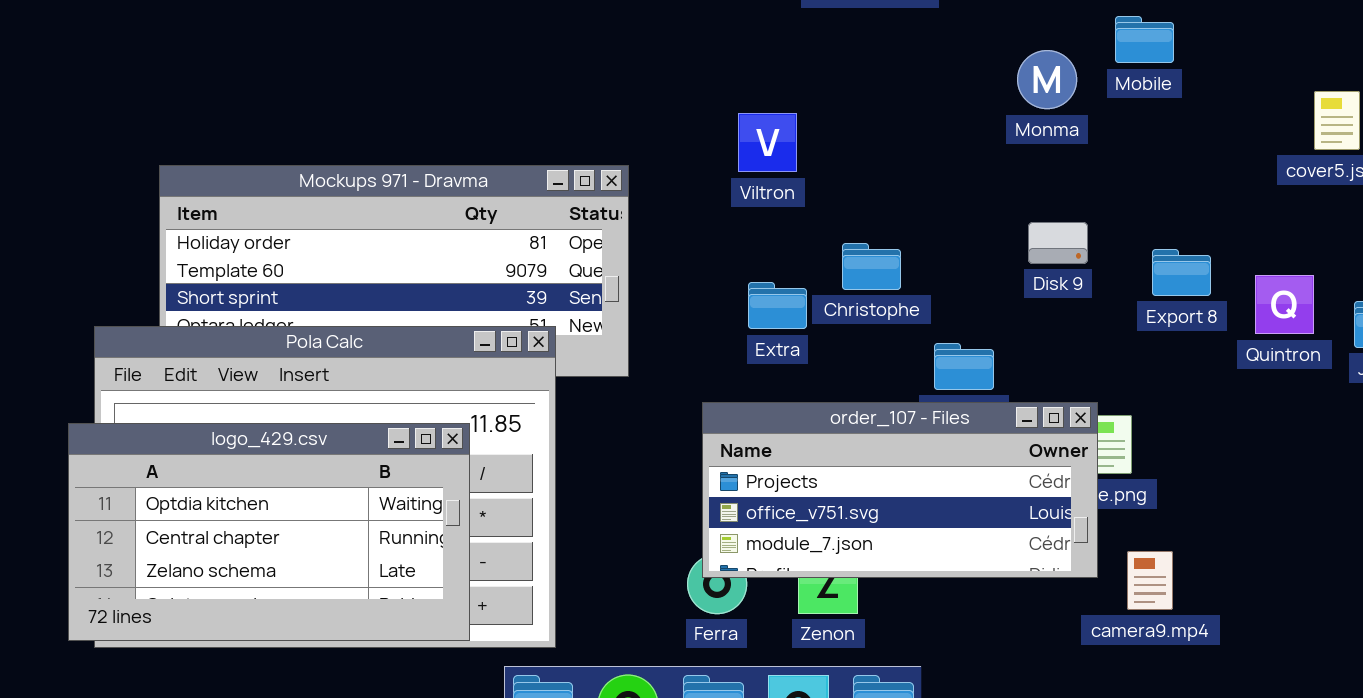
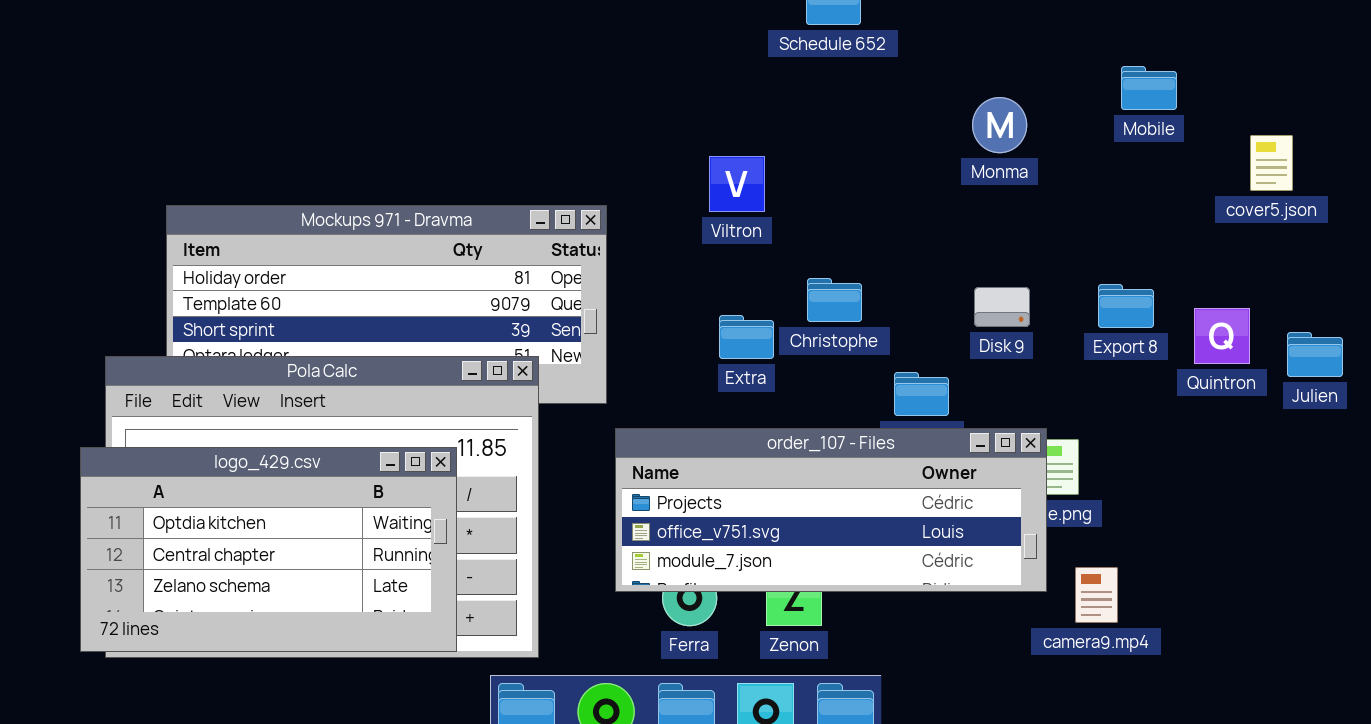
Mobile: [1115,16,1174,63] -> [1121,66,1177,110], moved
Disk 9: [1028,222,1088,264] -> [974,287,1030,327], moved
order_107 - Files: [702,402,1098,578] -> [615,428,1047,592], resized

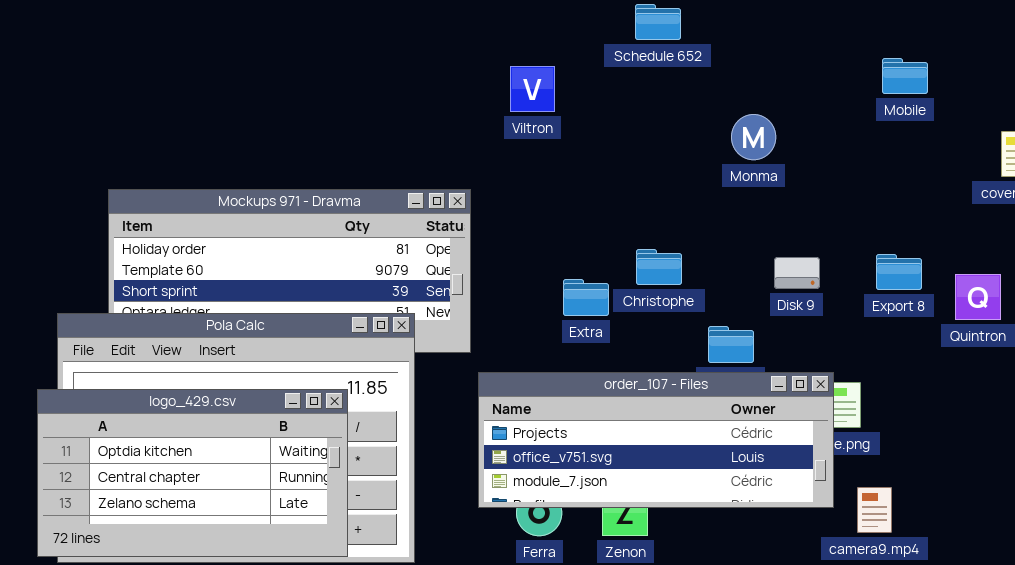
Mobile: [1121,66,1177,110] -> [882,58,928,94], moved
Monma: [972,97,1027,153] -> [731,114,776,160], moved
Viltron: [709,156,765,212] -> [510,66,555,112], moved

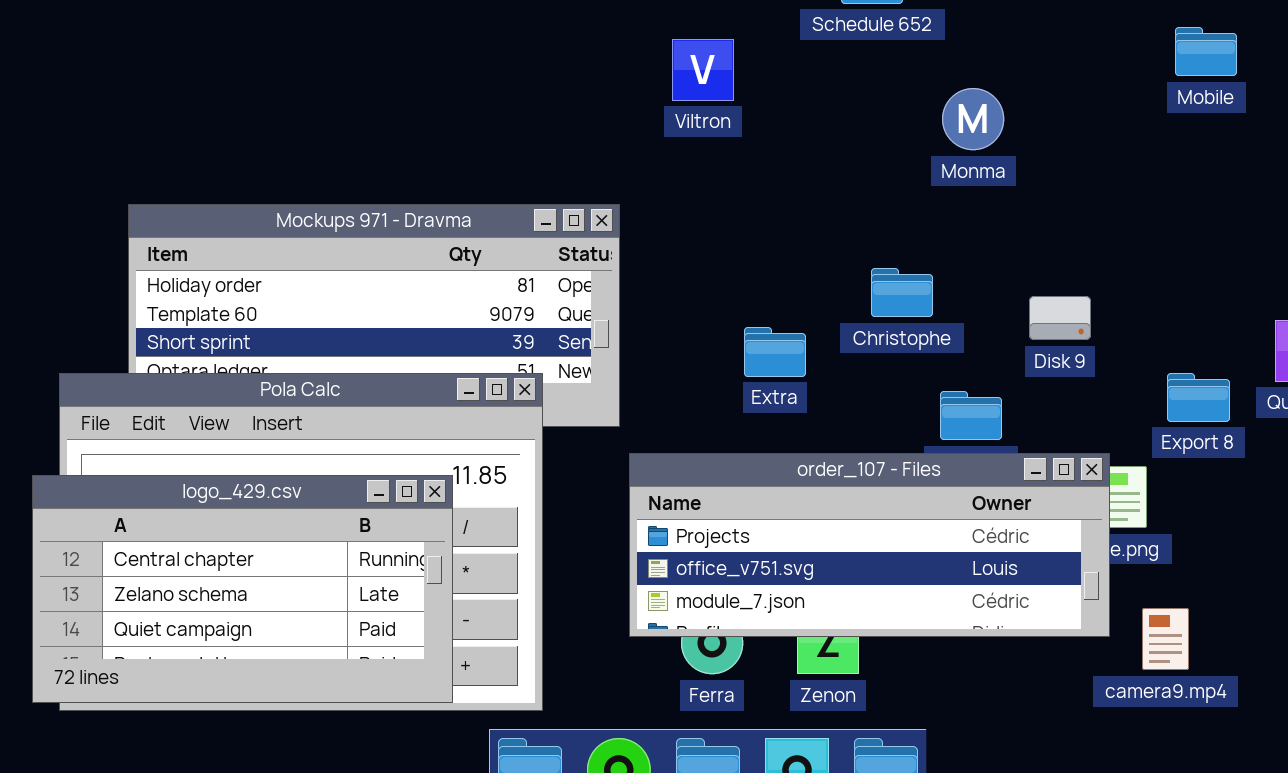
Monma: [731,114,776,160] -> [942,88,1004,150], moved
Christophe: [636,249,682,285] -> [871,268,933,317], moved
Export 8: [876,254,922,290] -> [1167,373,1230,422], moved
logo_429.csv: [37,389,348,557] -> [32,475,453,703], scrolled down 1 row

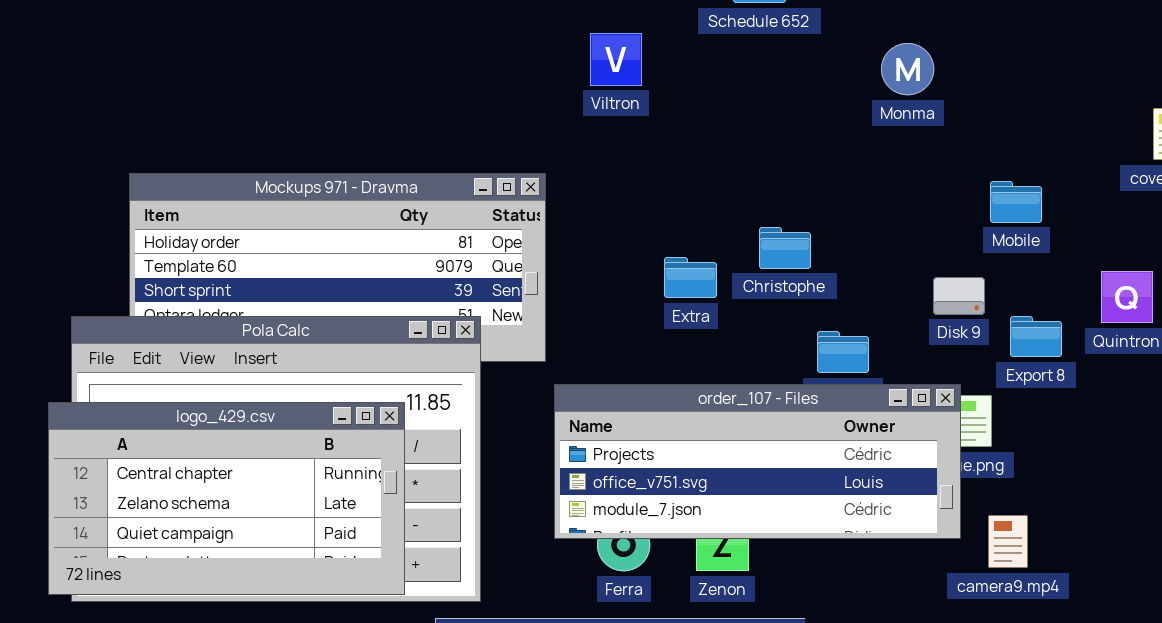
Mobile: [1175,27,1237,76] -> [990,181,1042,223], moved
Monma: [942,88,1004,150] -> [881,43,934,95], moved
Disk 9: [1029,296,1091,340] -> [933,277,985,315], moved
Extra: [744,327,806,377] -> [664,257,717,298], moved

